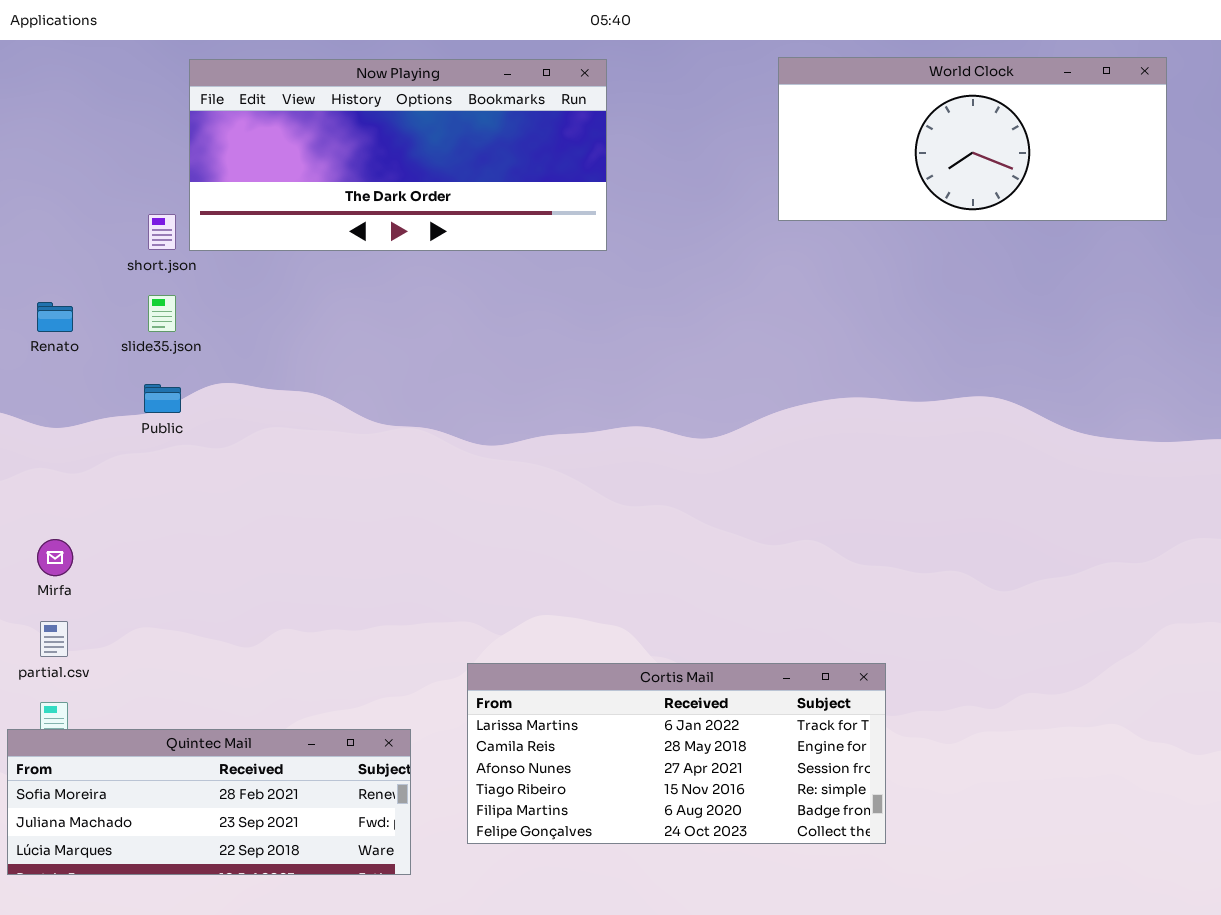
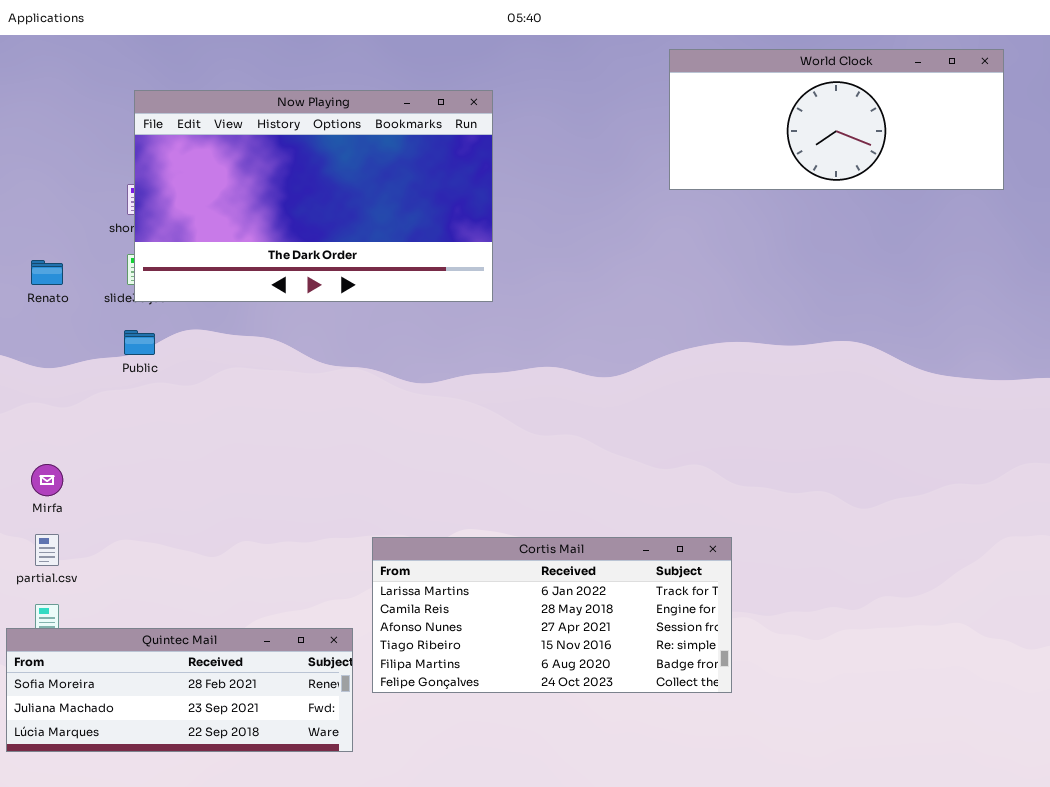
Now Playing: [189,59,607,251] -> [134,90,493,302], moved, resized
Cortis Mail: [467,663,886,844] -> [372,537,732,693], moved

